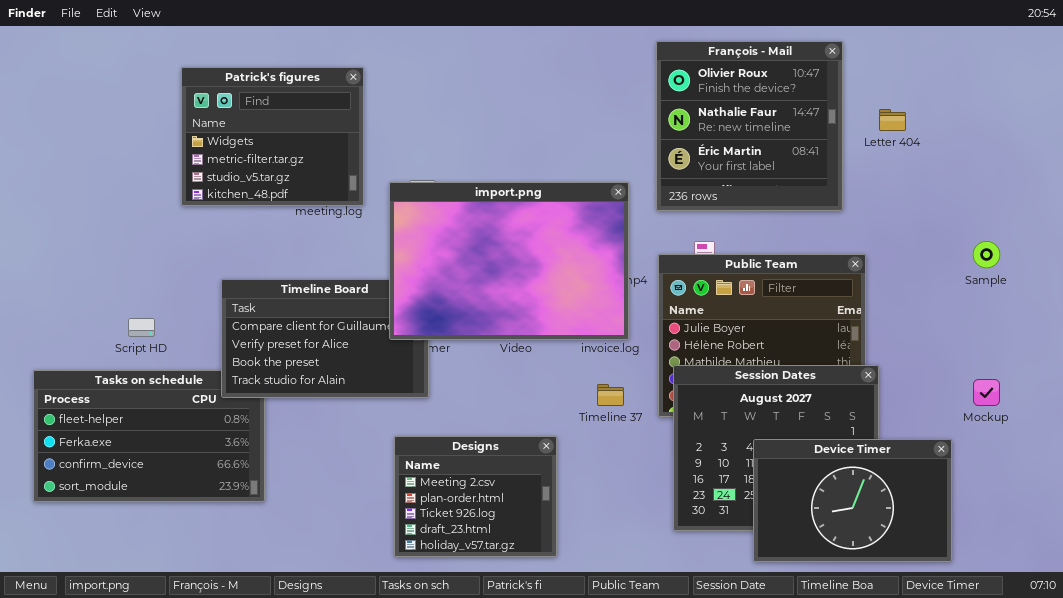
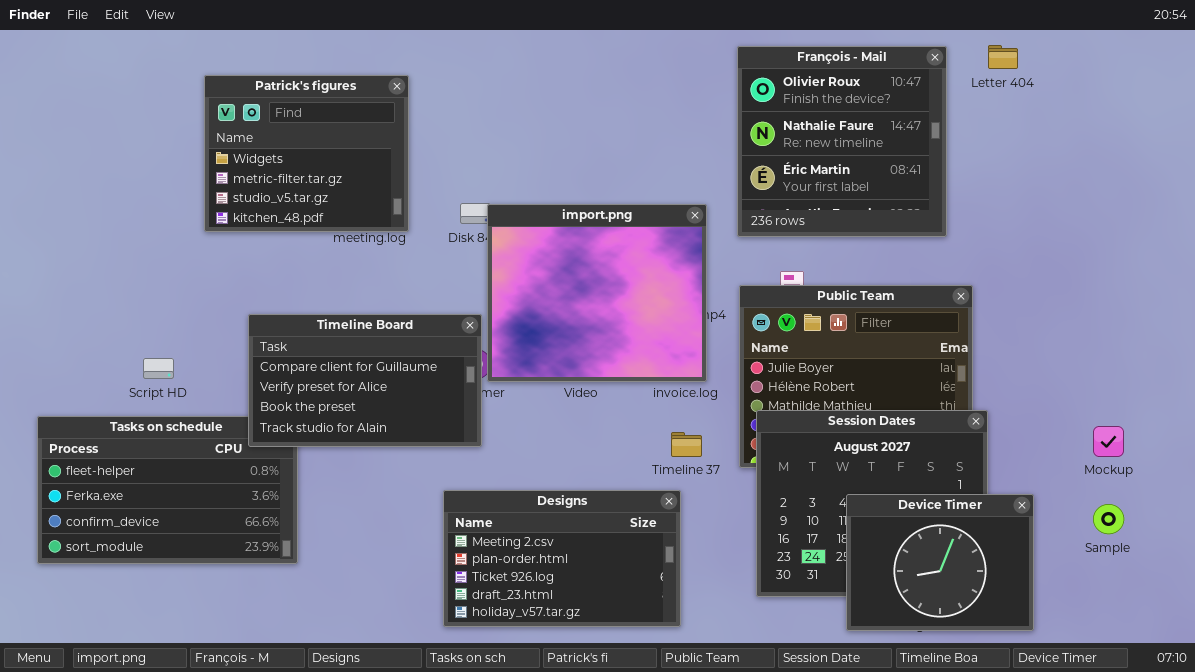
Letter 404: [879,109,906,131] -> [988,45,1018,69], moved
import.png: [389,182,629,340] -> [487,204,707,382], resized
Sample: [973,241,1000,268] -> [1093,504,1124,534], moved
Designs: [394,436,557,557] -> [443,490,681,627], resized
Device Timer: [753,439,952,562] -> [846,494,1034,631], resized

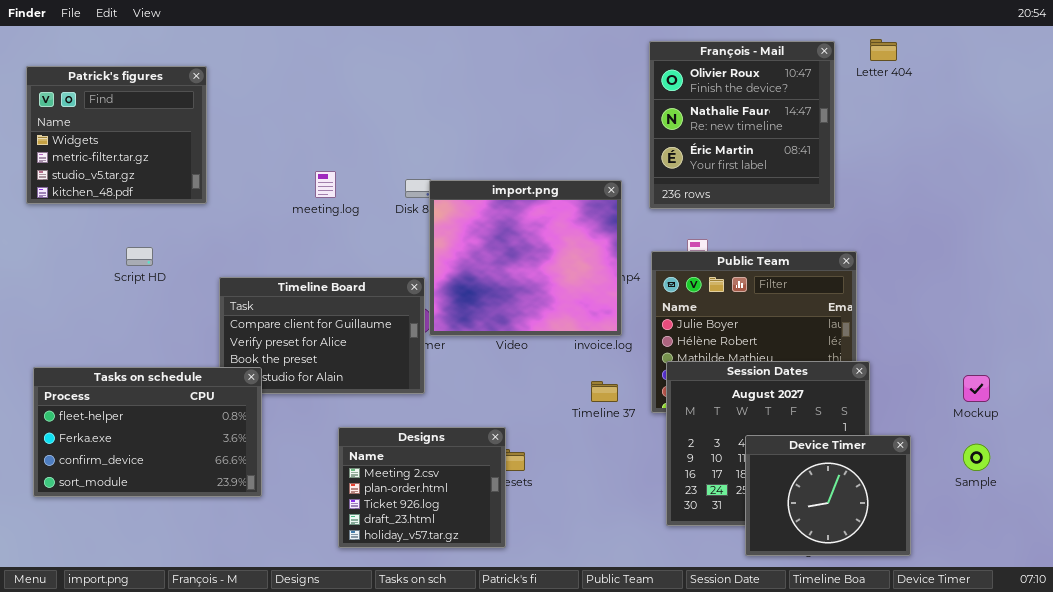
Patrick's figures: [204,75,409,232] -> [26,66,207,204], moved
Script HD: [143,358,174,379] -> [126,247,153,266], moved
Tasks on schedule: [37,416,298,564] -> [33,367,262,497], raised
Designs: [443,490,681,627] -> [338,427,506,548], moved, resized

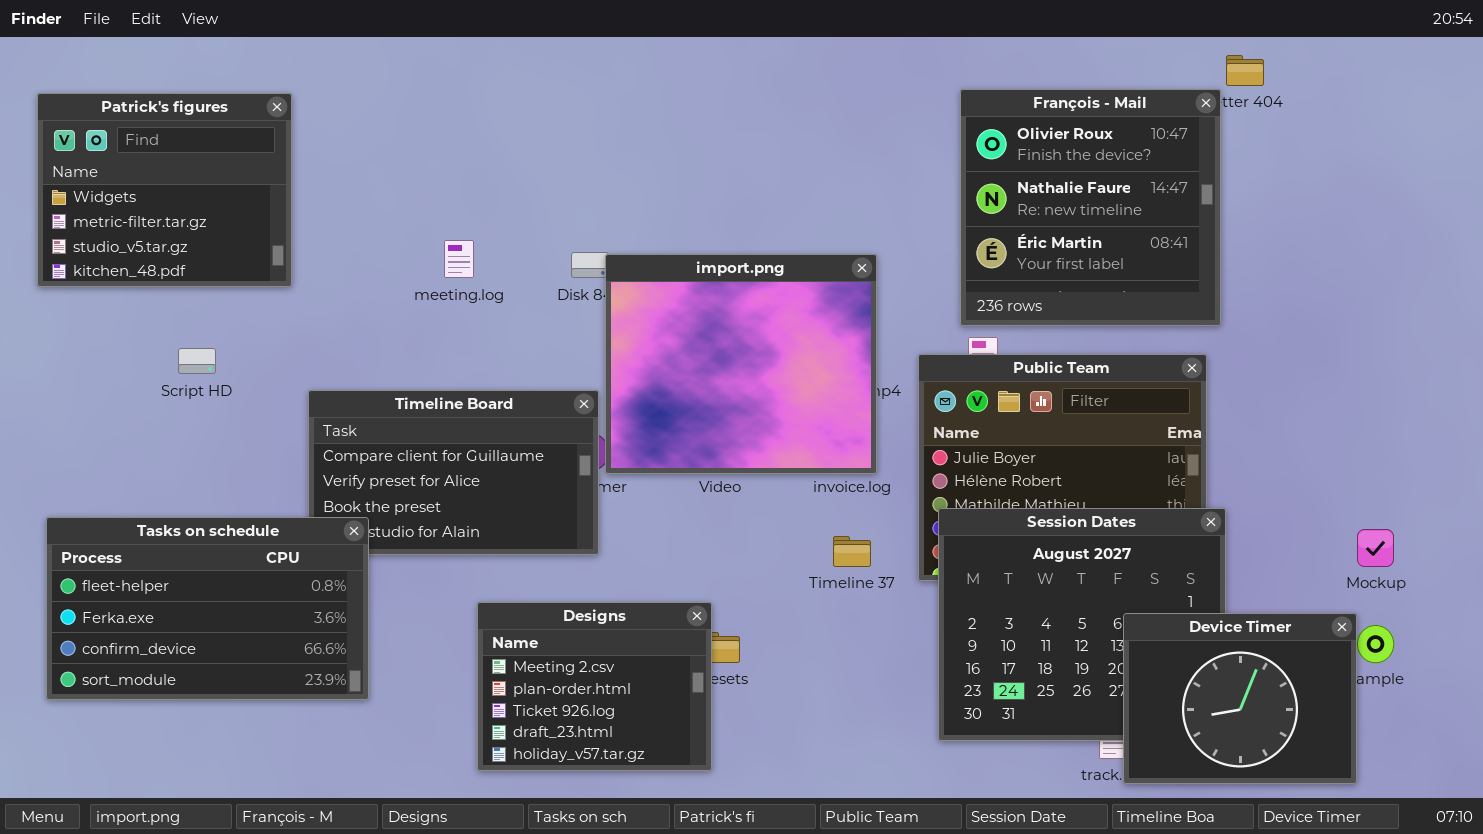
François - Mail: [649,41,835,209] -> [960,89,1221,326], moved
Device Timer: [745,435,911,556] -> [1123,613,1357,784], moved

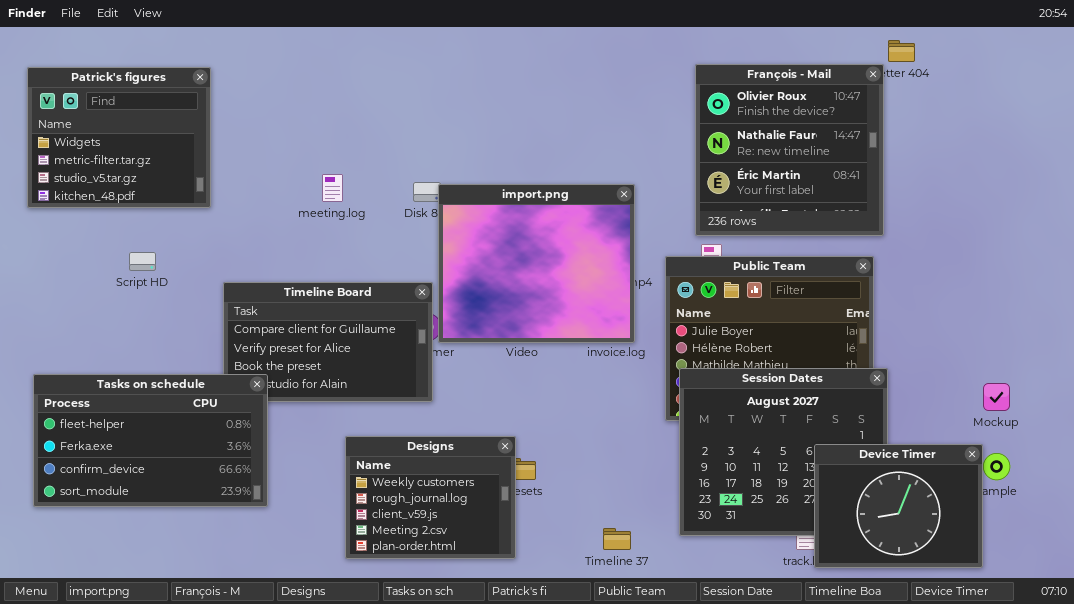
Timeline 37: [833,536,871,567] -> [603,528,631,550], moved
Designs: [477,602,712,771] -> [345,436,516,559], scrolled up 3 rows

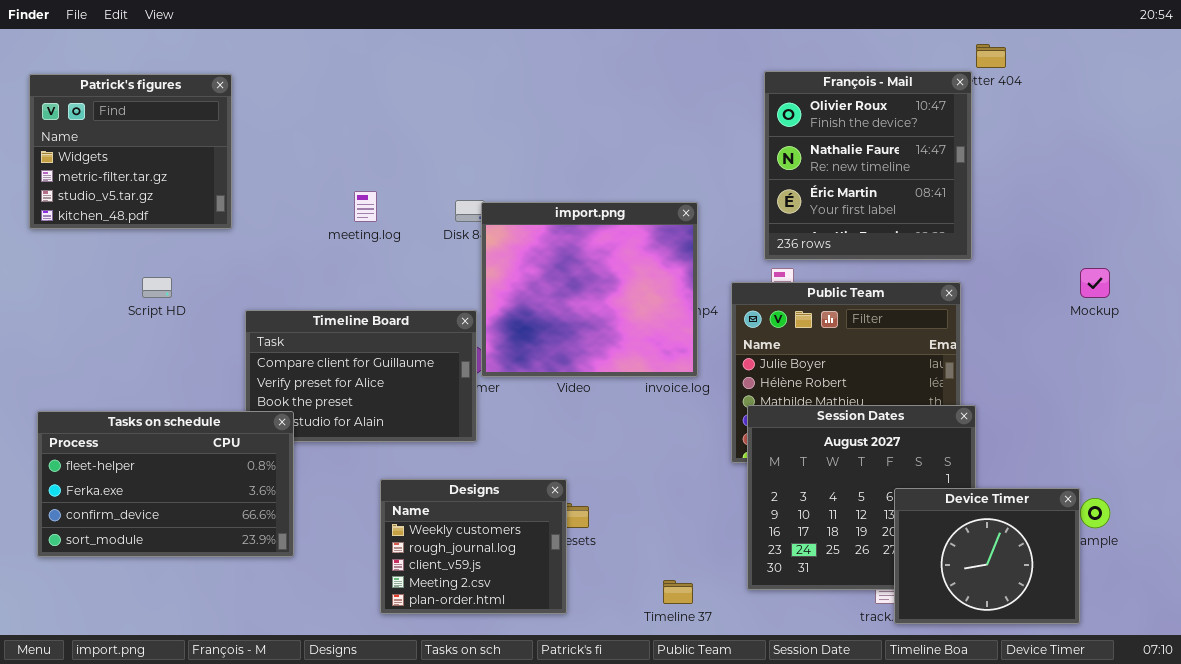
Mockup: [983,383,1010,411] -> [1080,268,1110,298], moved

